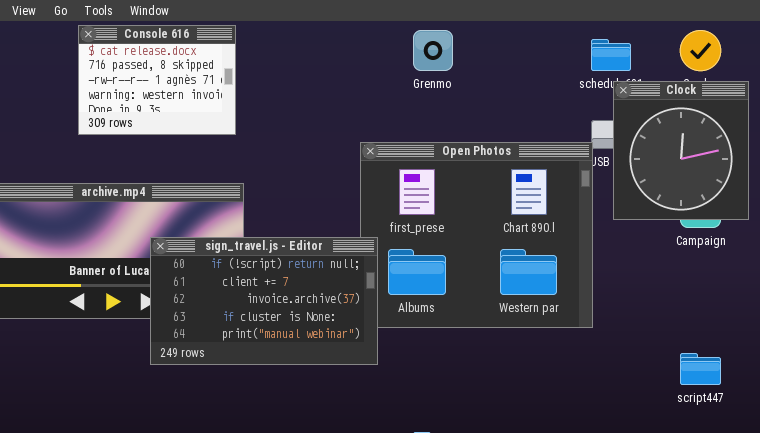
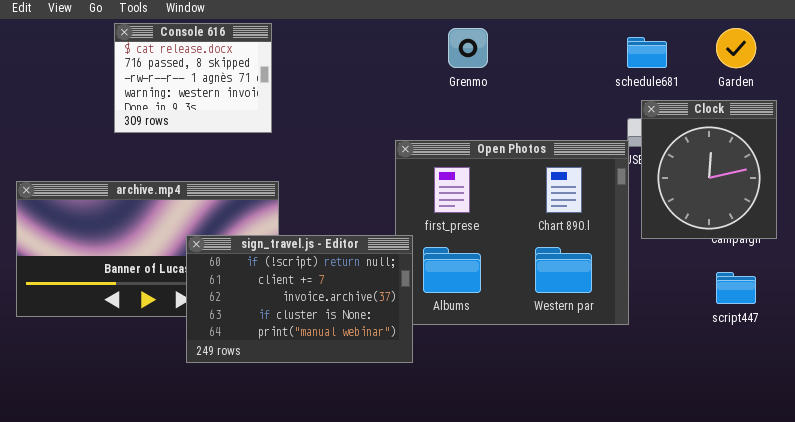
Clock: [613,81,749,220] -> [641,100,777,239], moved
script447: [680,353,721,385] -> [716,272,756,304], moved

